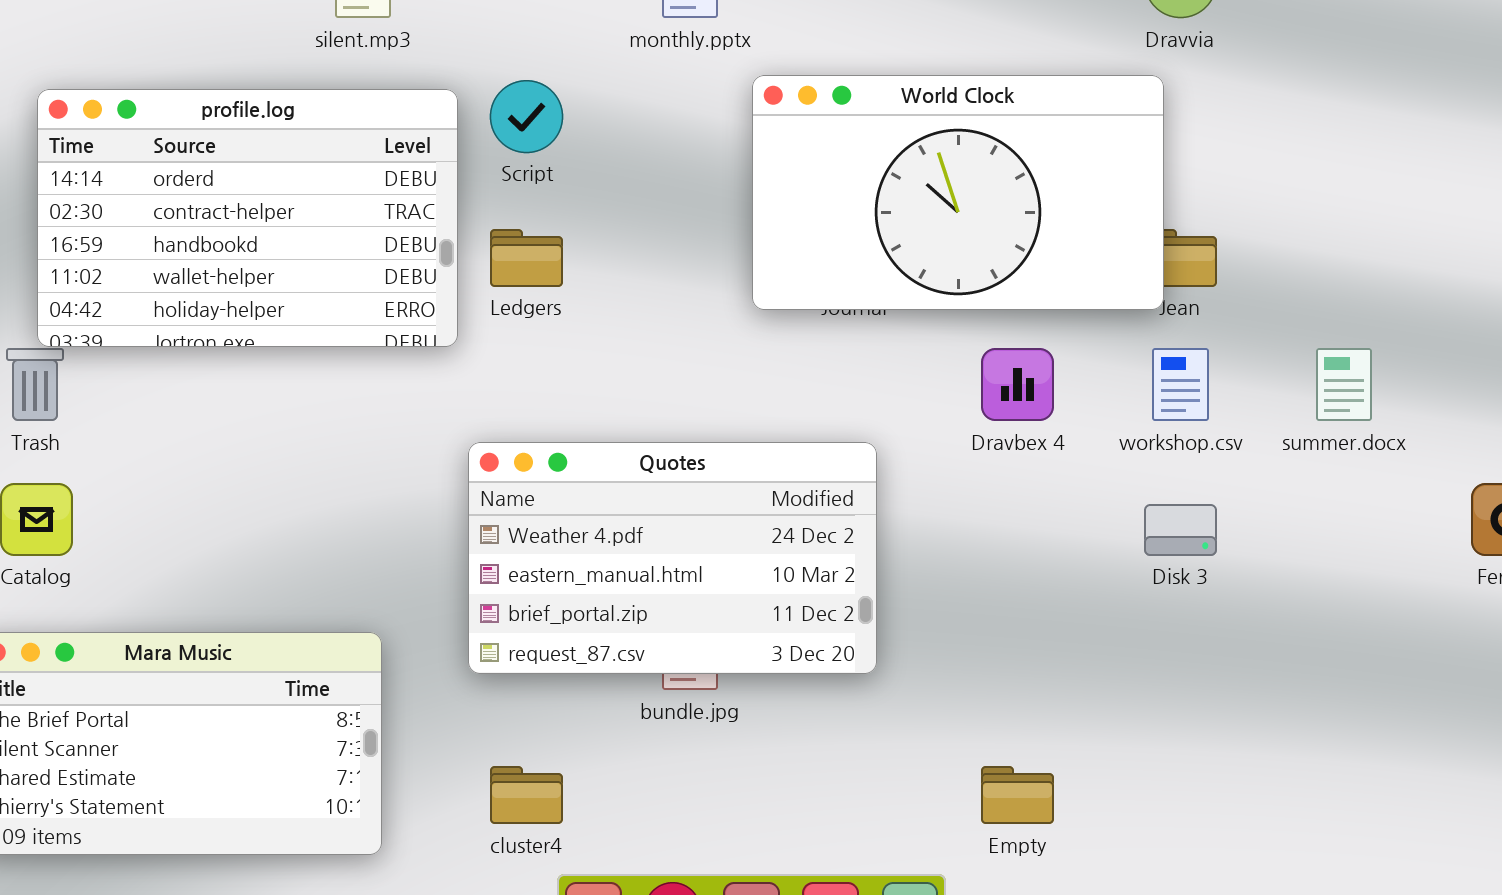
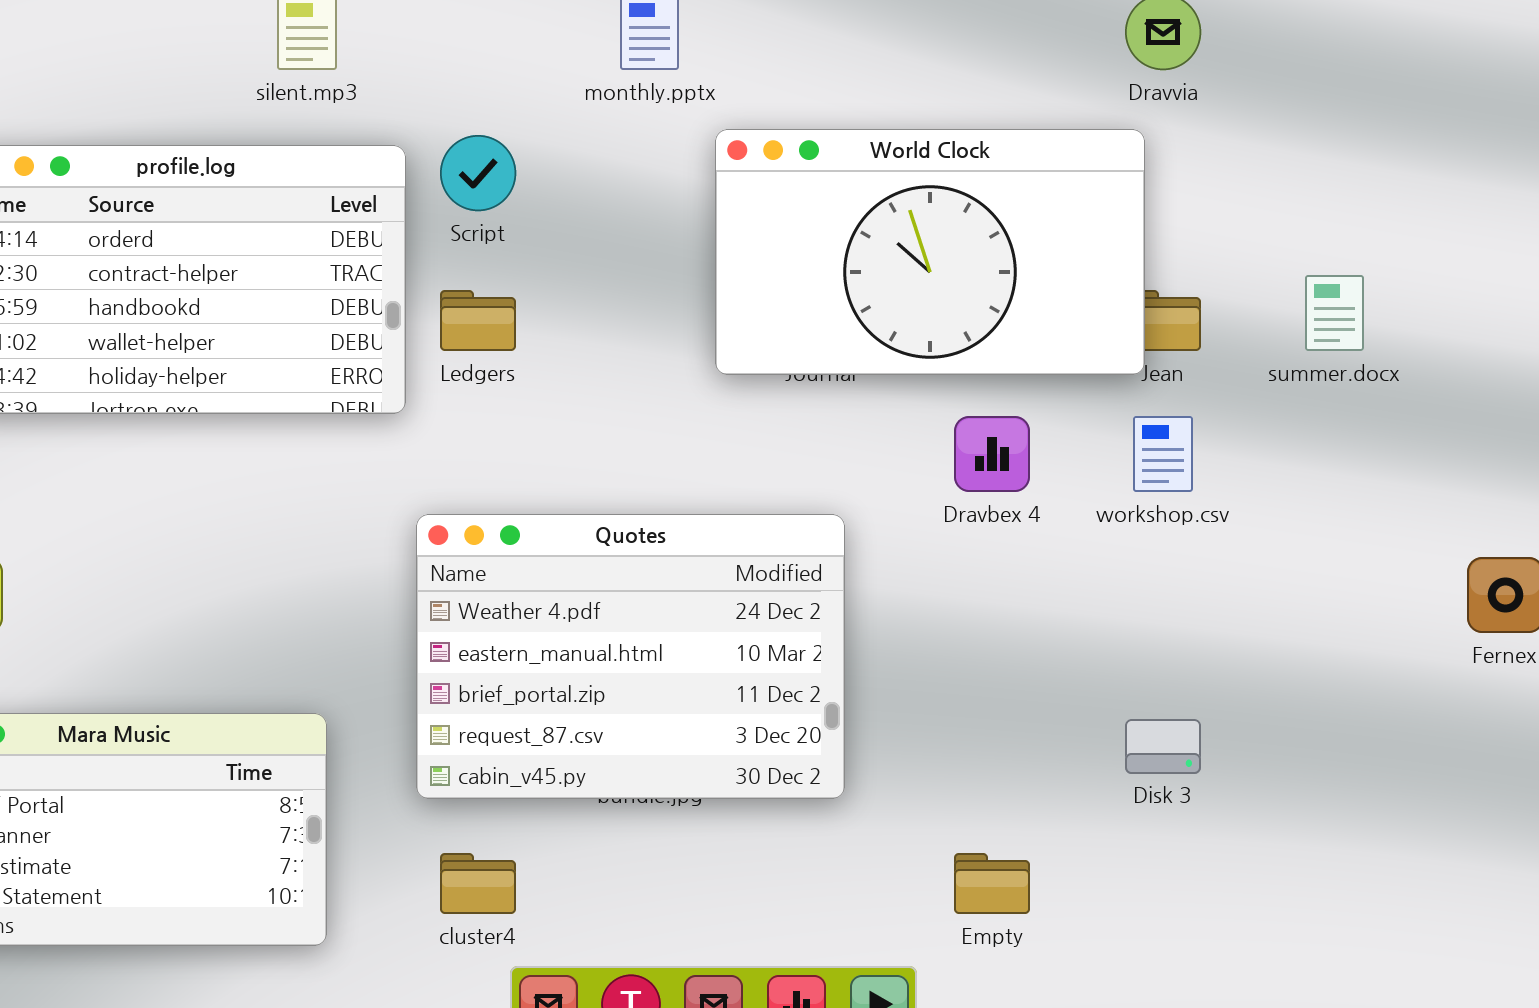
summer.docx: [1316,348,1372,421] -> [1305,275,1364,351], moved
Quotes: [468,442,877,674] -> [416,514,845,799], resized
Disk 3: [1144,504,1217,556] -> [1125,719,1201,774], moved

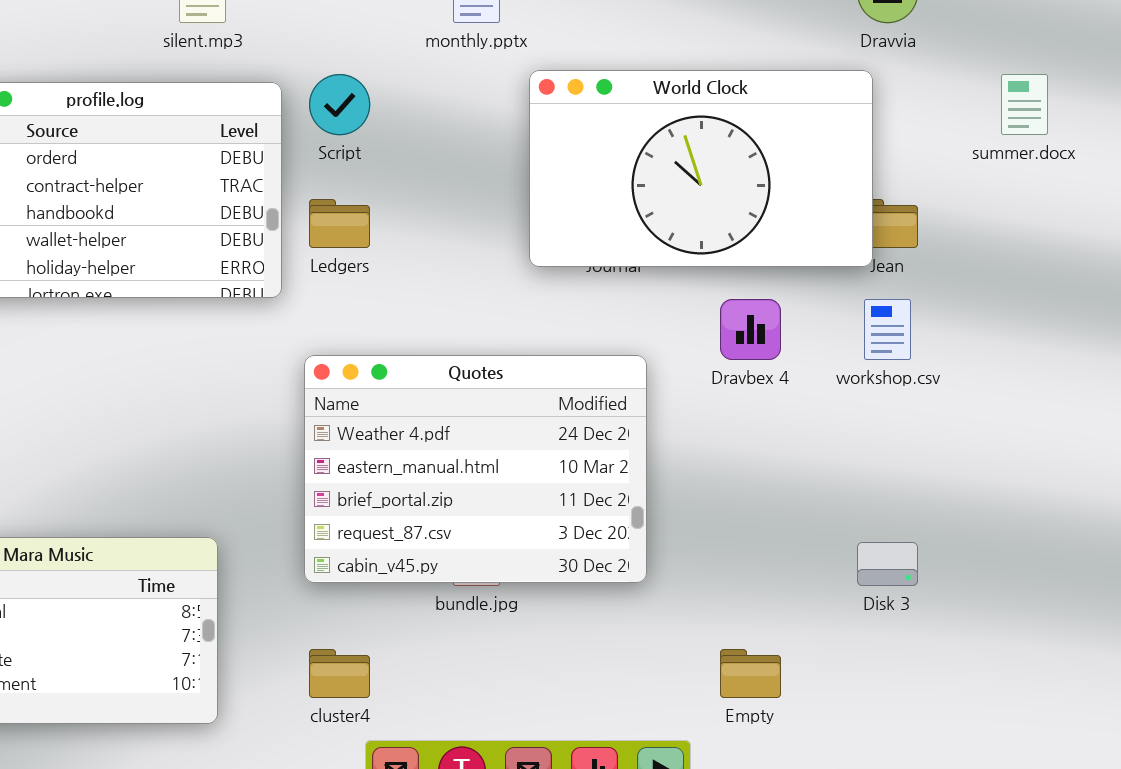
summer.docx: [1305,275,1364,351] -> [1001,74,1048,135], moved
Quotes: [416,514,845,799] -> [304,355,647,583], moved

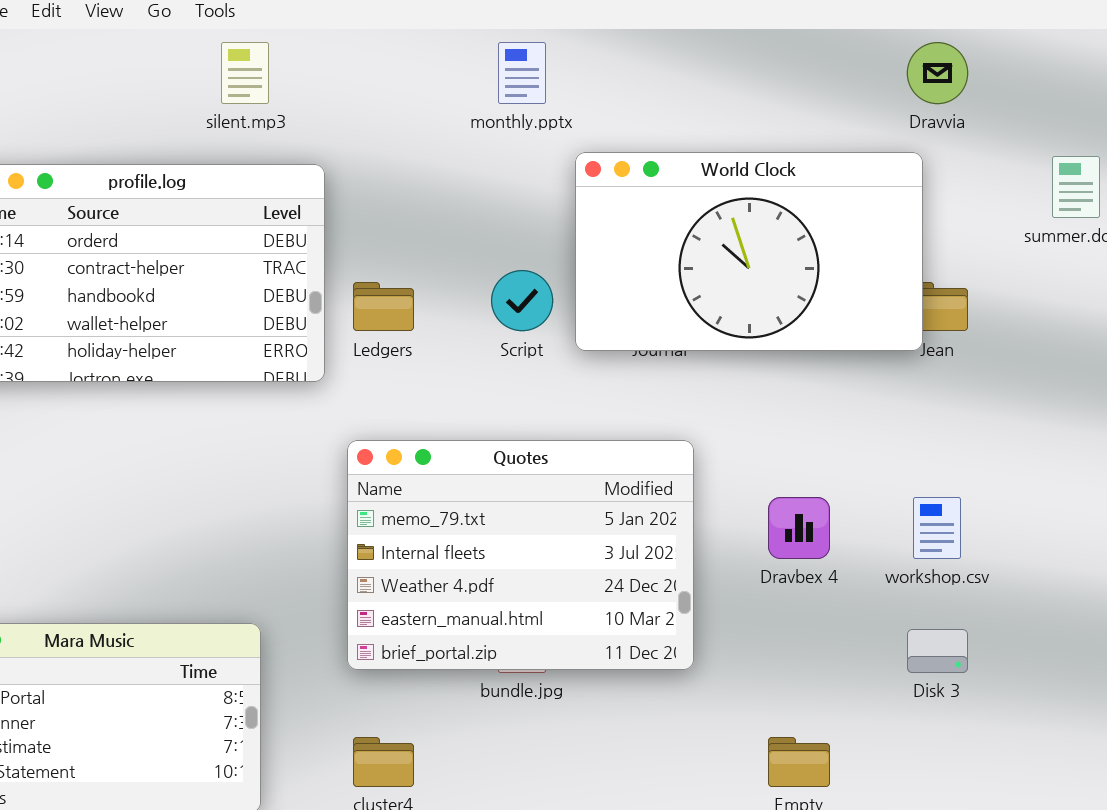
Script: [309,74,370,135] -> [491,270,553,331], moved
Dravbex 4: [720,299,781,360] -> [768,497,830,559], moved
workshop.csv: [864,299,911,360] -> [913,497,961,559], moved
Quotes: [304,355,647,583] -> [347,440,694,670], scrolled up 2 rows

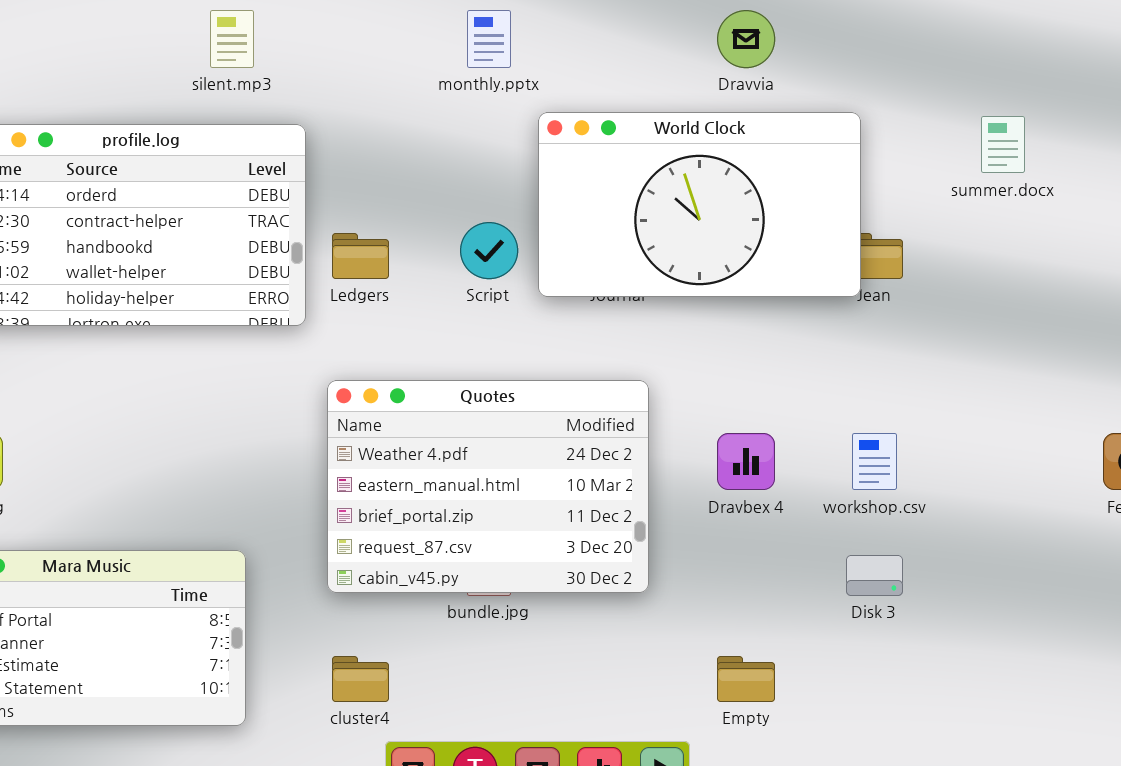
Dravvia: [907,42,968,104] -> [717,10,775,68], moved
Quotes: [347,440,694,670] -> [327,380,649,593], scrolled down 2 rows

